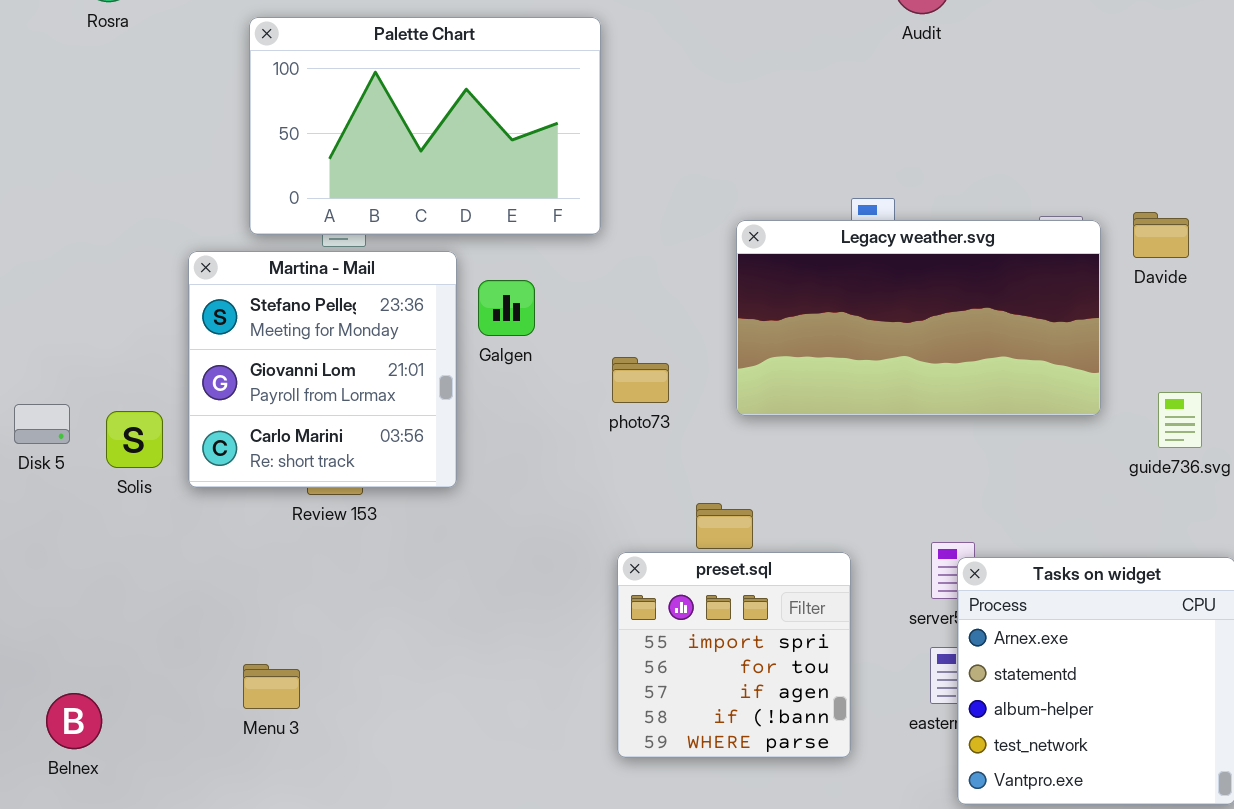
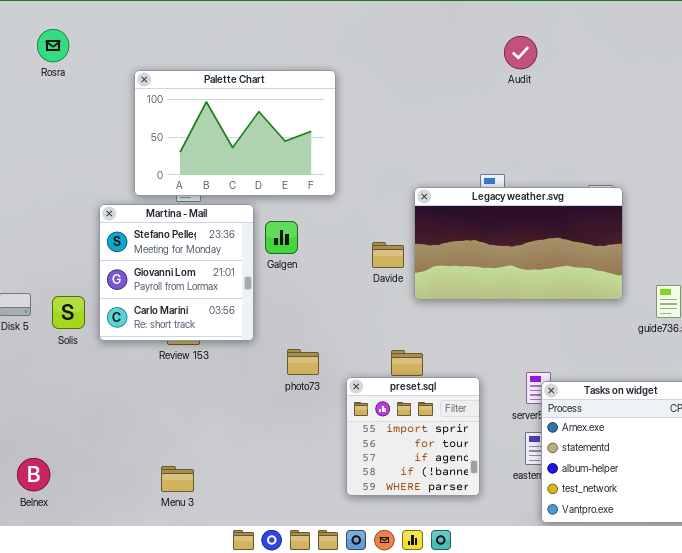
Davide: [1133,212,1189,258] -> [372,242,404,268], moved
photo73: [612,357,669,403] -> [287,349,319,375], moved
Menu 3: [243,664,300,709] -> [161,466,194,492], moved

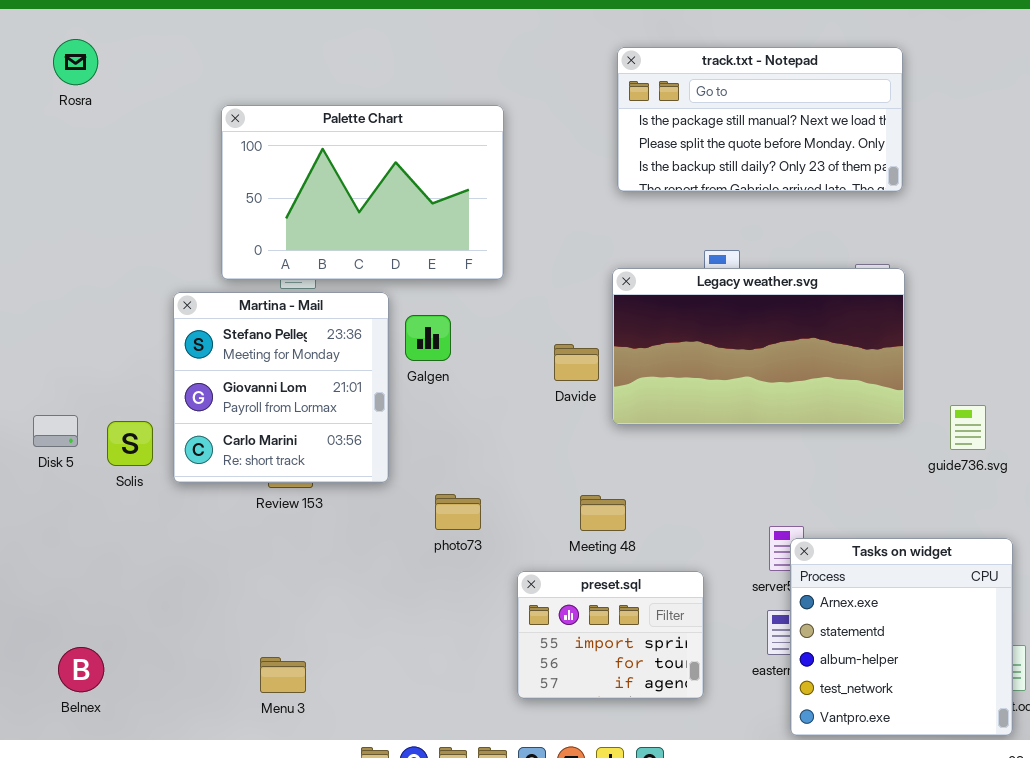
Rosra: [37,29,69,62] -> [53,39,98,85], moved
track.txt - Notepad: none -> [617,47,903,192], opened
preset.sql: [346,377,480,496] -> [517,571,704,699], resized

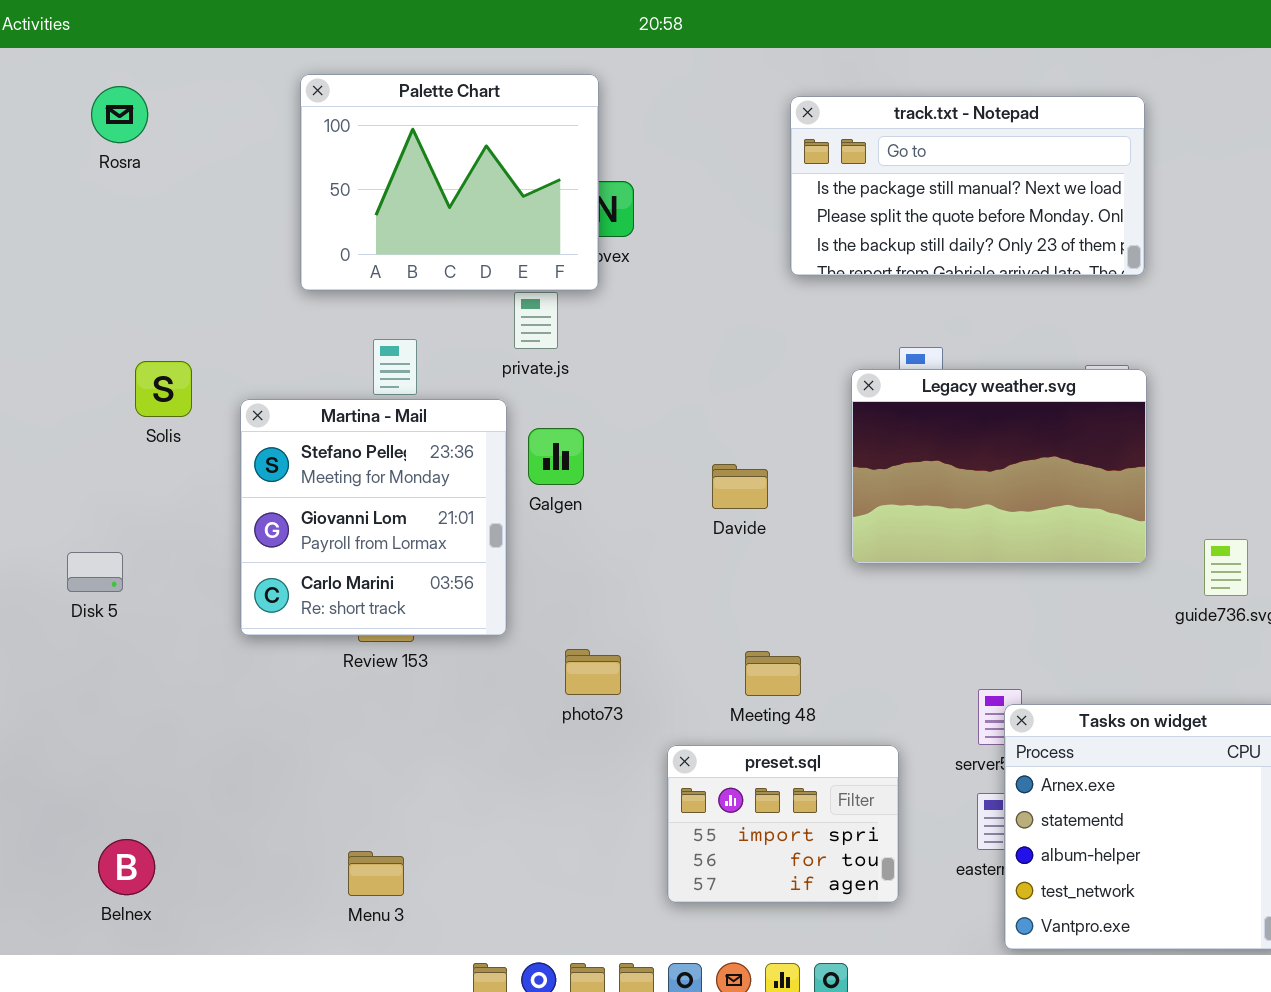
Palette Chart: [221,105,504,280] -> [300,74,599,291], moved, resized
Legacy weather.svg: [612,268,905,425] -> [851,369,1147,564], resized
Solis: [107,421,153,466] -> [135,361,192,417], moved

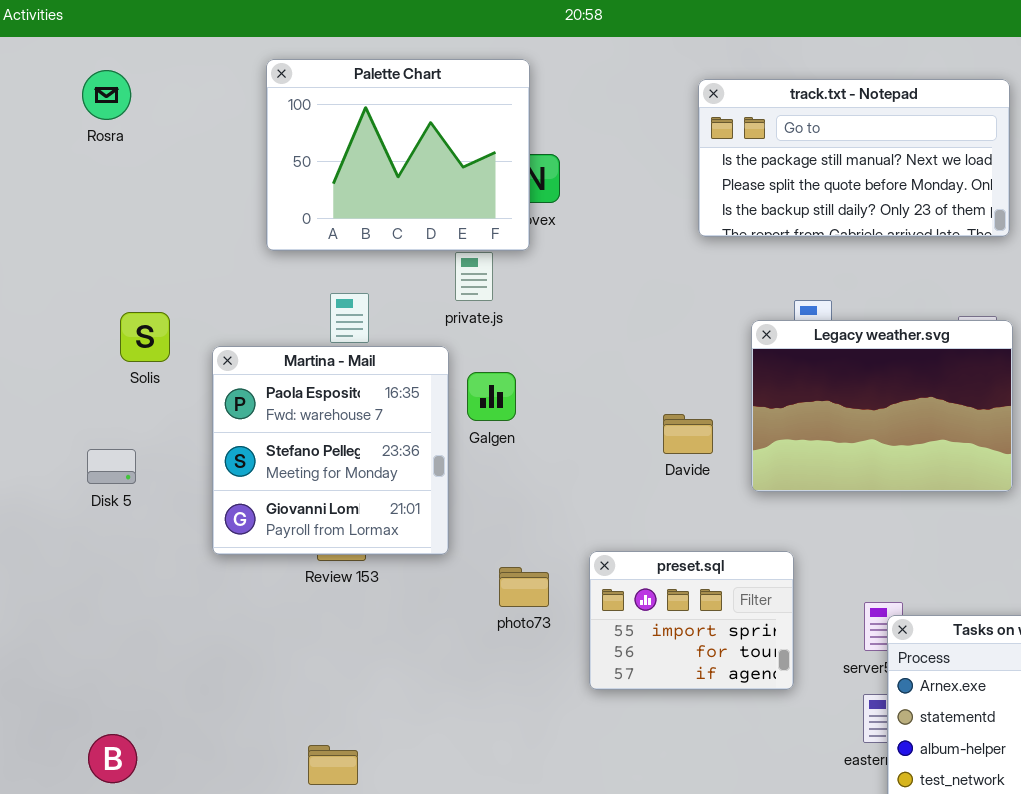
Martina - Mail: [240,399,507,636] -> [212,346,449,555], scrolled up 1 row
Davide: [712,464,768,509] -> [663,414,713,454], moved
Disk 5: [67,552,123,592] -> [87,449,136,484], moved
preset.sql: [667,745,899,903] -> [589,551,794,690], moved

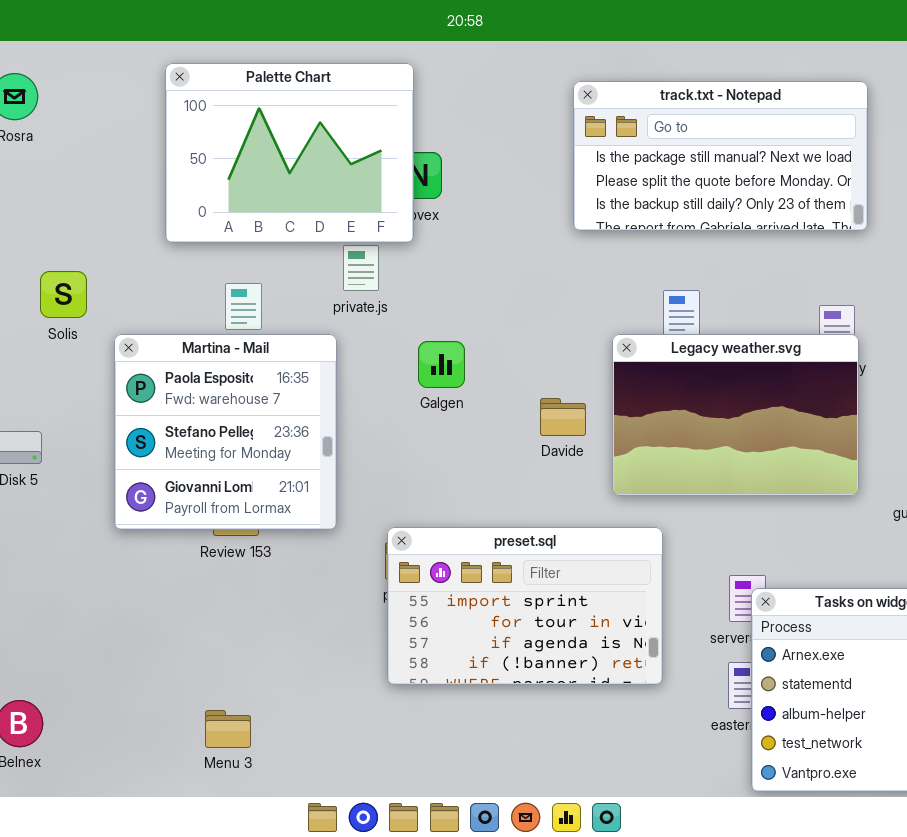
Solis: [120,312,170,362] -> [40,271,87,318], moved
Legacy weather.svg: [751,320,1013,492] -> [612,334,859,496], moved
Galgen: [467,372,516,421] -> [418,341,465,388], moved
preset.sql: [589,551,794,690] -> [387,527,663,685], resized

